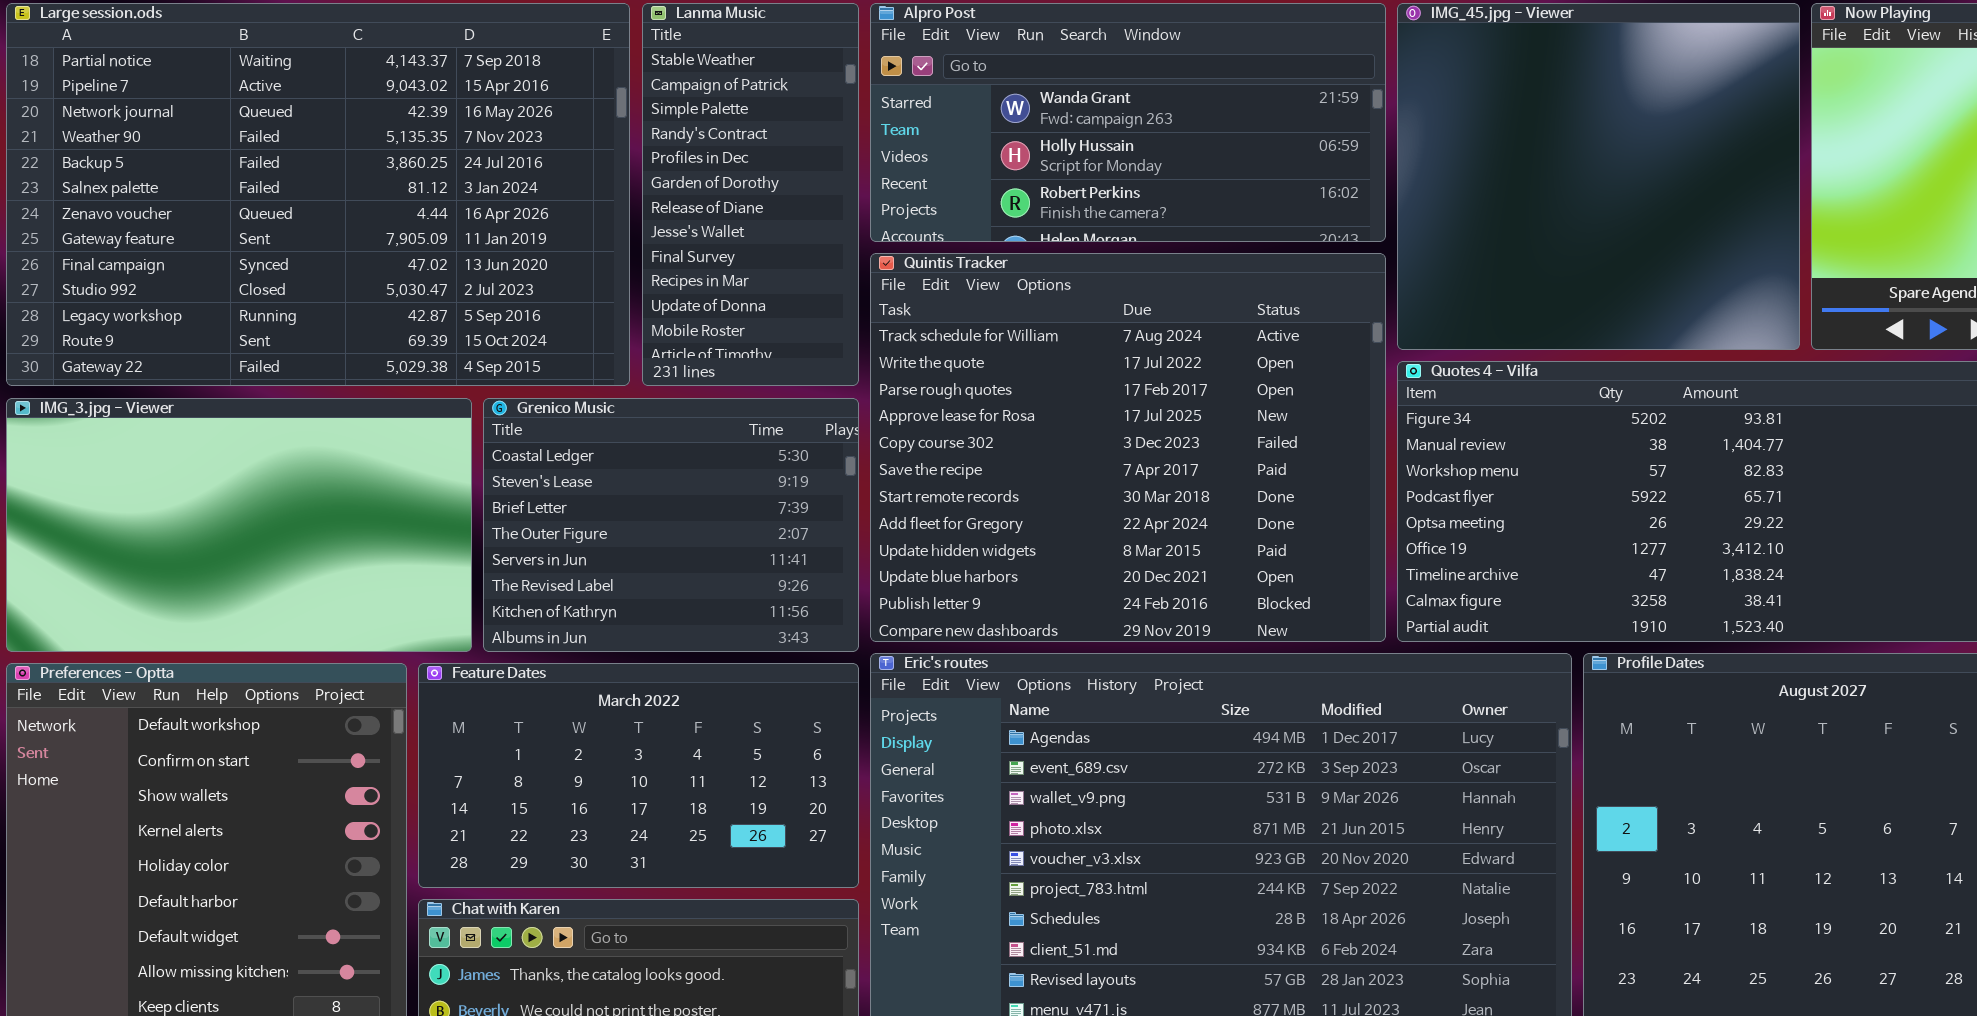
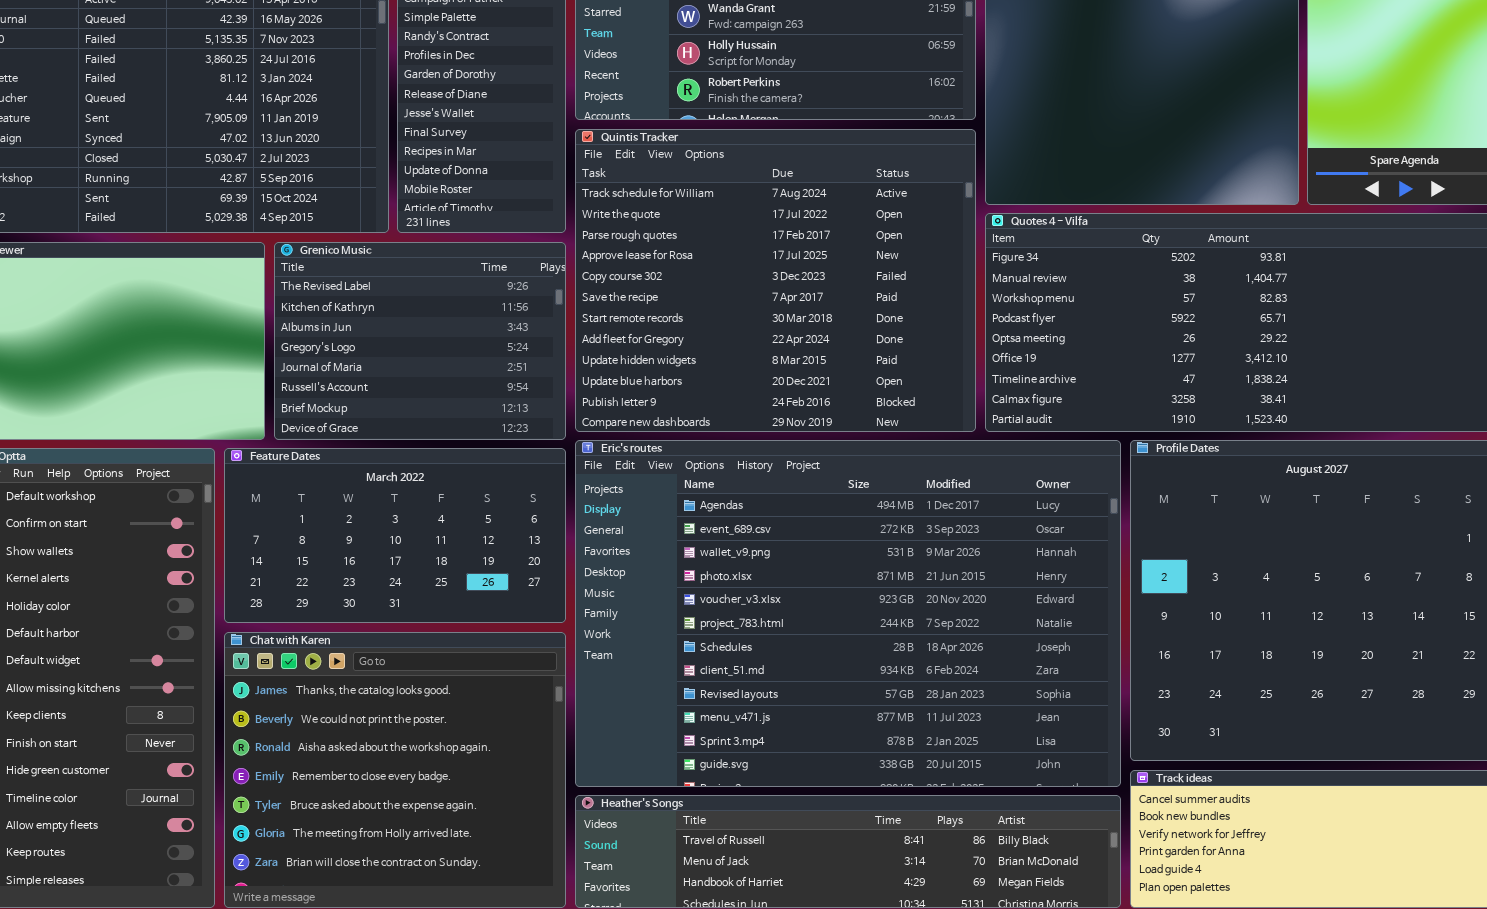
Grenico Music: [483,398,859,652] -> [274,242,566,440], scrolled down 5 rows

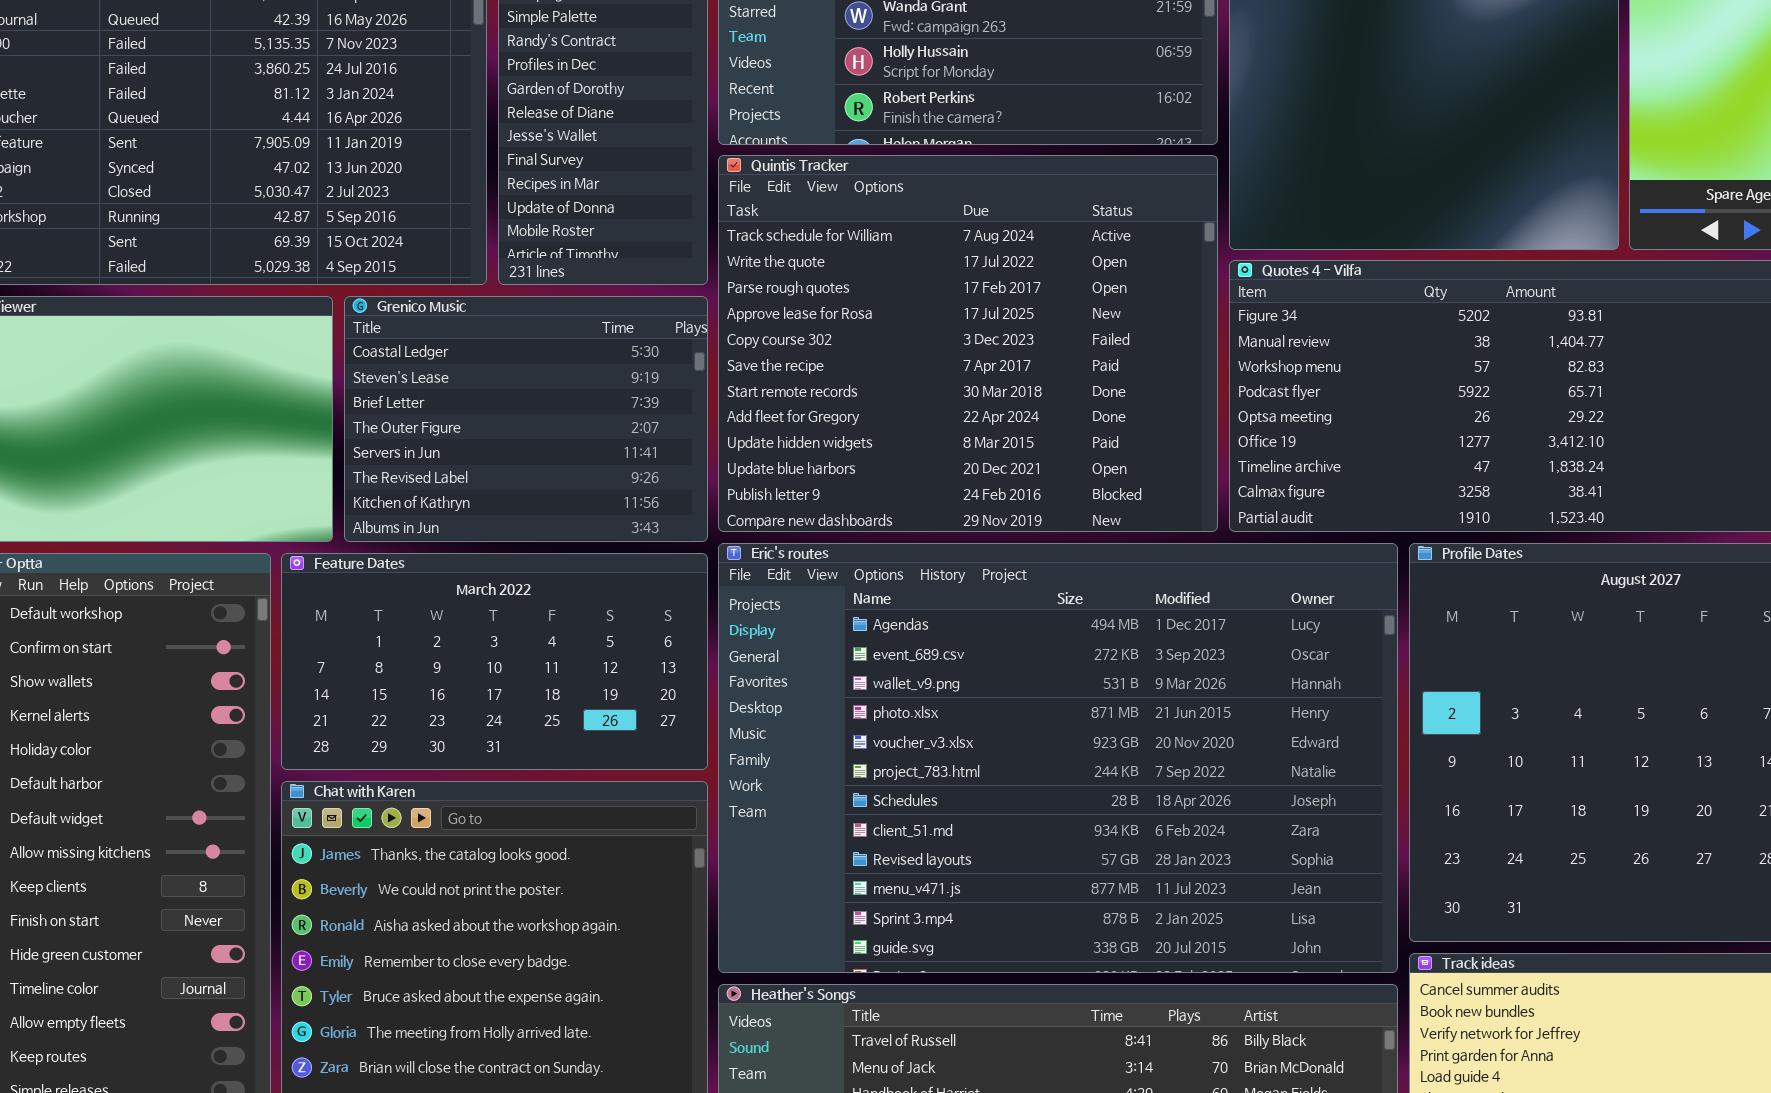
Grenico Music: [274,242,566,440] -> [344,296,708,542], scrolled up 5 rows

